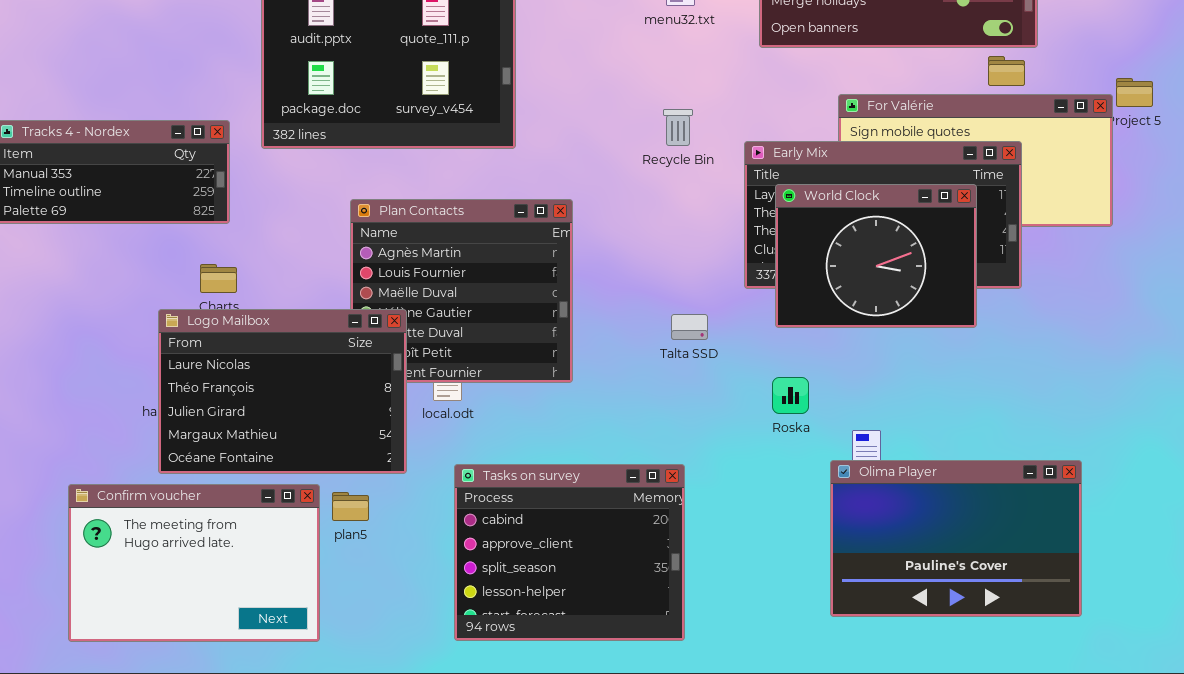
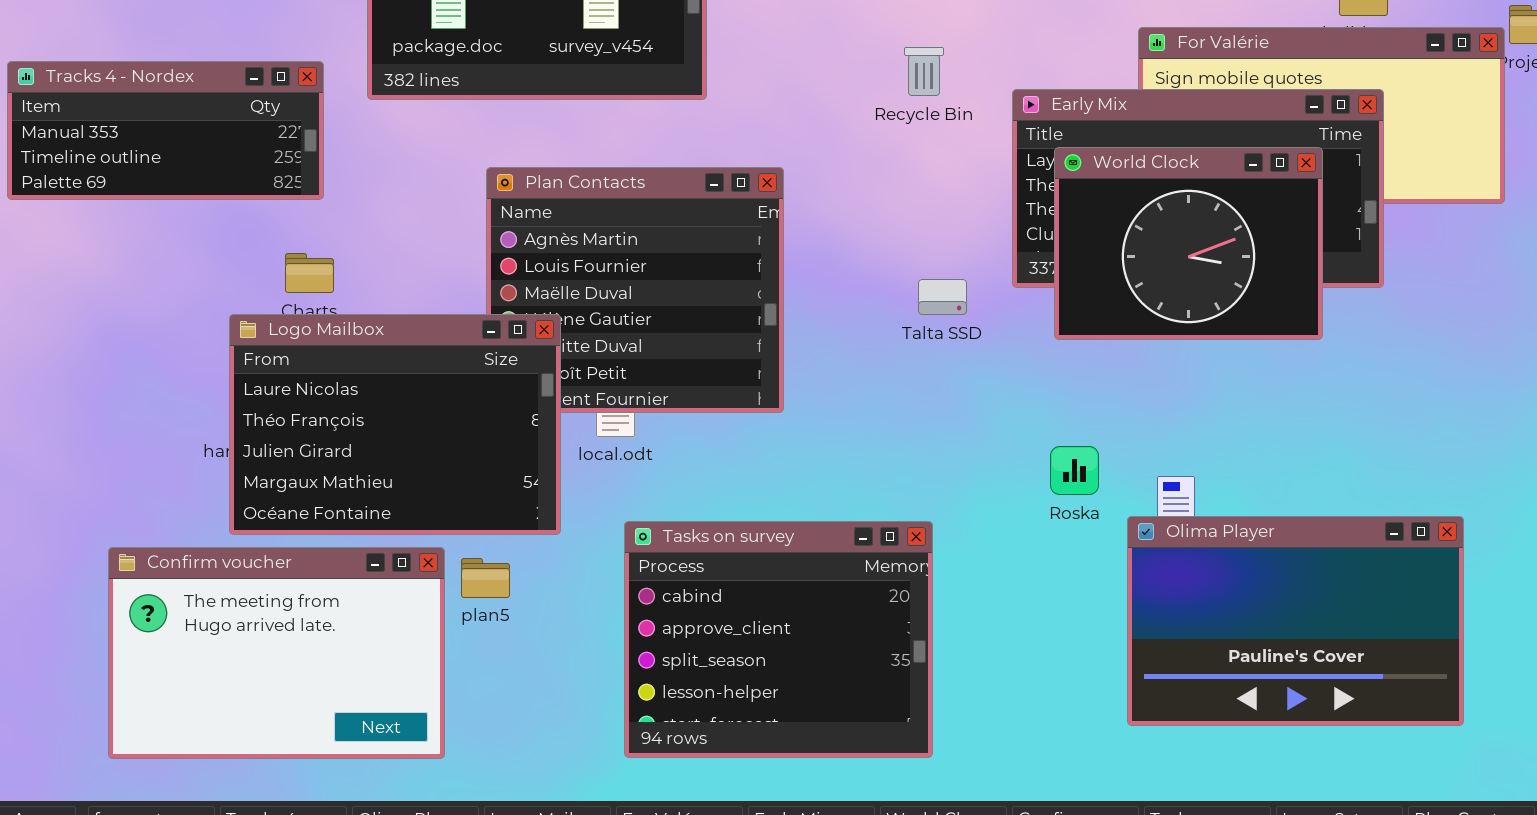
Talta SSD: [671,314,708,340] -> [918,279,967,315], moved
Roska: [772,377,809,414] -> [1050,446,1099,495], moved

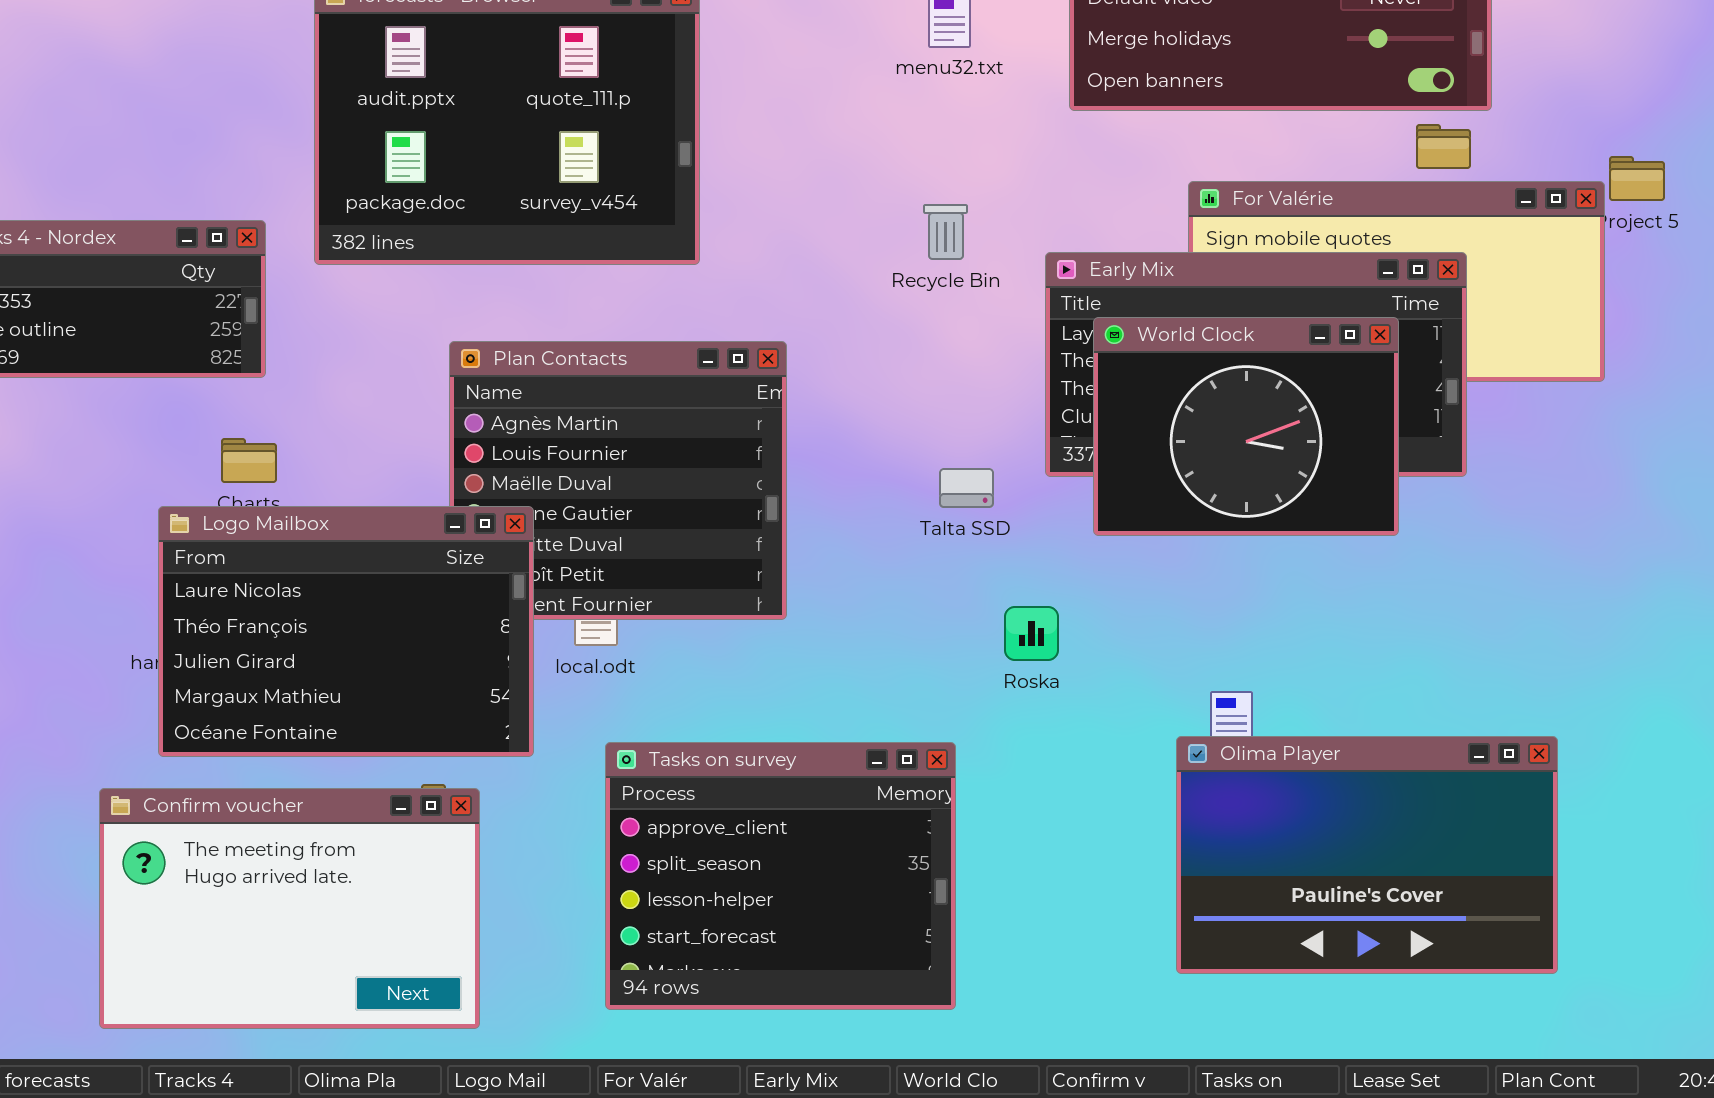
Roska: [1050,446,1099,495] -> [1004,606,1059,661], moved
Tasks on survey: [624,521,933,758] -> [605,742,956,1010], scrolled down 1 row
Confirm voucher: [108,547,445,759] -> [99,788,480,1029], moved

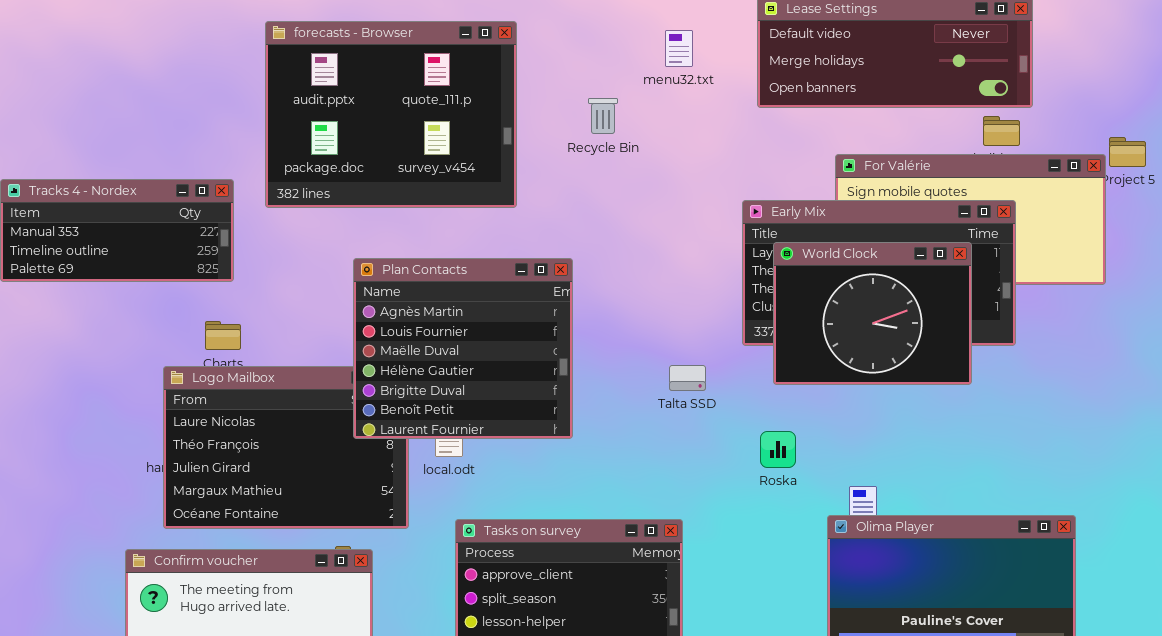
Recycle Bin: [923,204,968,260] -> [588,98,618,134], moved
Plan Contacts: [449,341,787,620] -> [353,258,573,439], raised
Talta SSD: [939,468,994,508] -> [669,365,706,391], moved
Roska: [1004,606,1059,661] -> [760,431,796,468], moved

